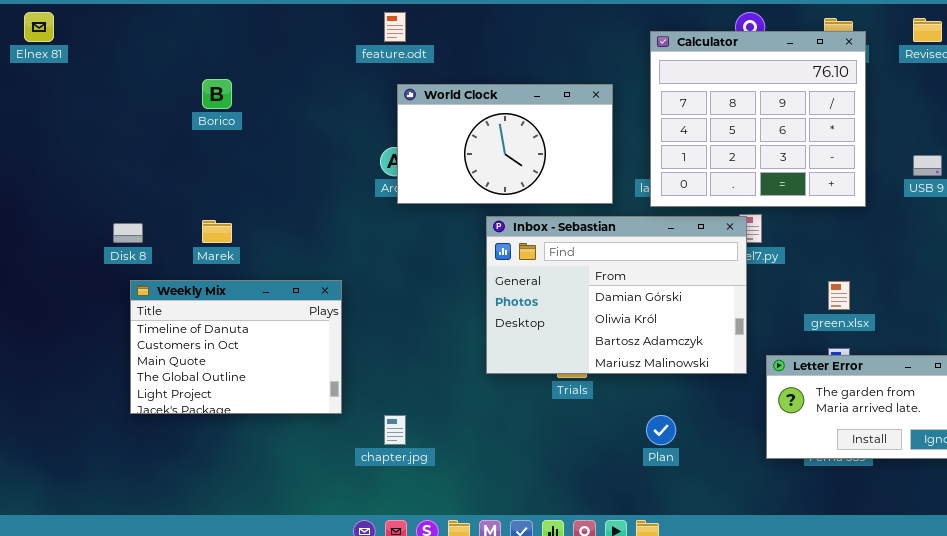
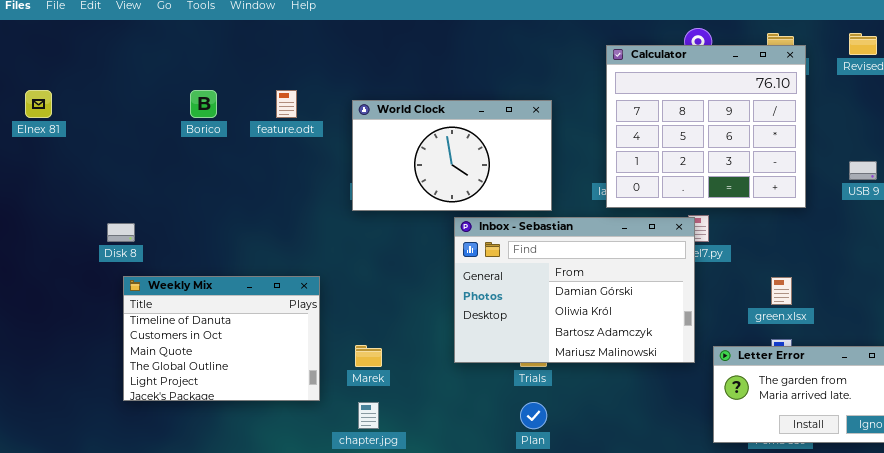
Elnex 81: [24,12,54,42] -> [25,90,52,118], moved
feature.odt: [384,12,406,42] -> [276,90,297,118], moved
World Clock: [397,84,613,204] -> [352,100,552,211], moved
Marek: [202,220,232,243] -> [355,345,382,367], moved
Plan: [646,415,676,445] -> [520,402,547,429], moved

